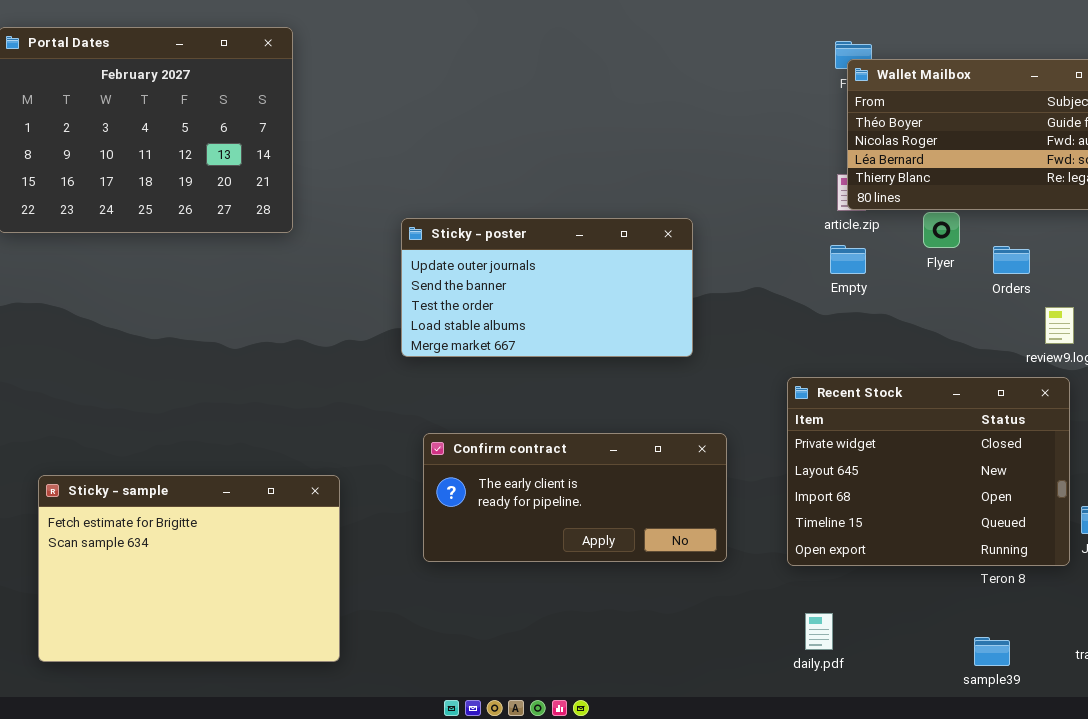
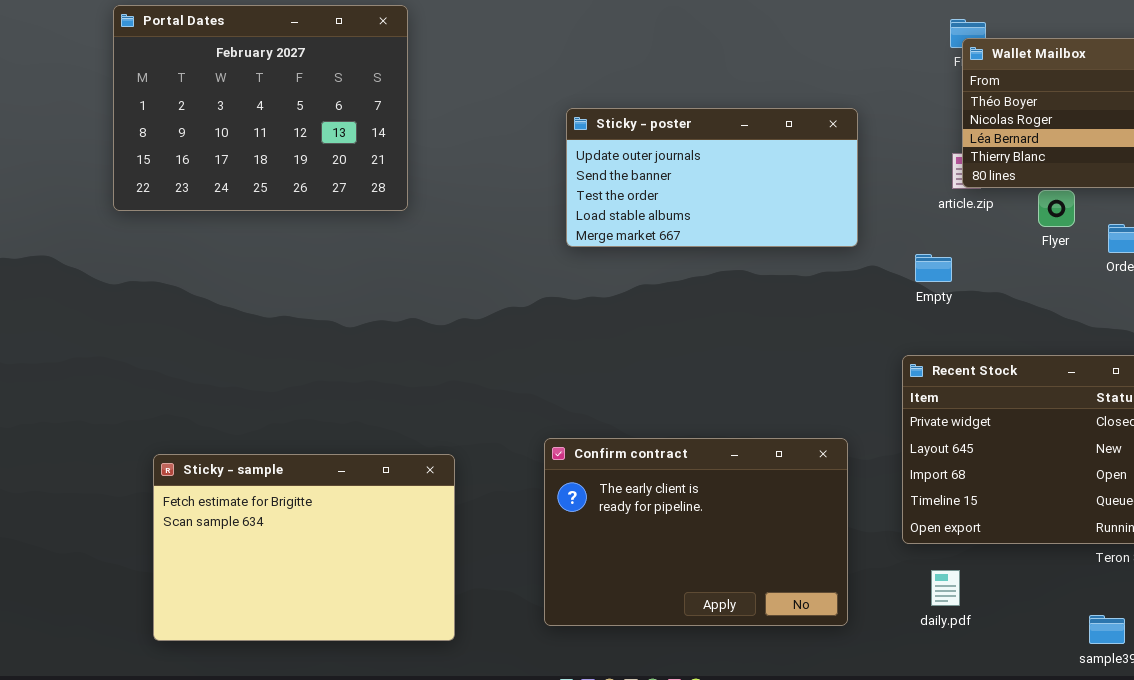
Sticky - poster: [401,218,693,357] -> [566,108,858,247], moved
Empty: [830,245,866,274] -> [915,254,952,282], moved
Confirm contract: [423,433,727,562] -> [544,438,848,626], moved, resized
daily.pdf: [805,613,833,650] -> [931,570,960,606], moved

